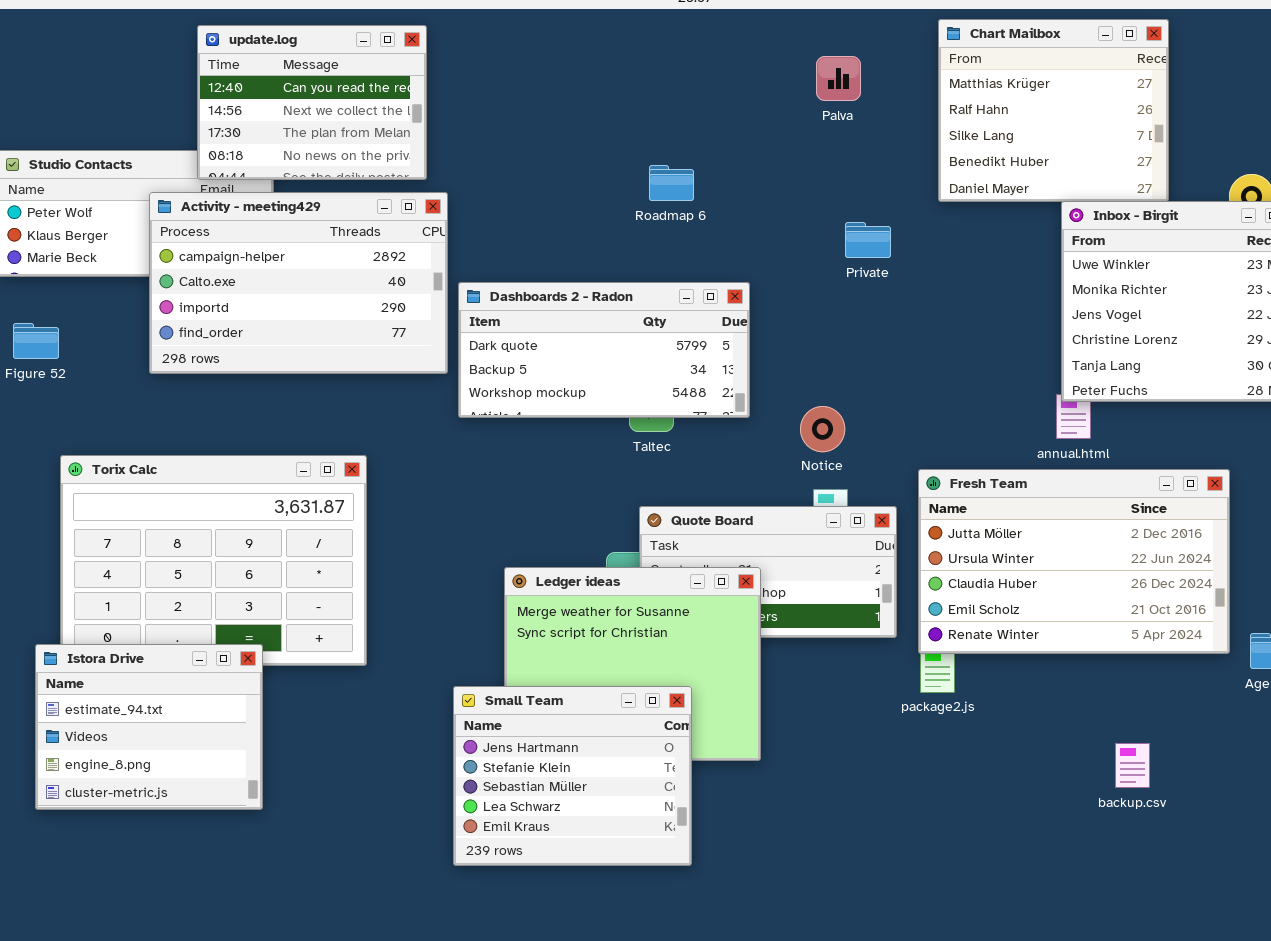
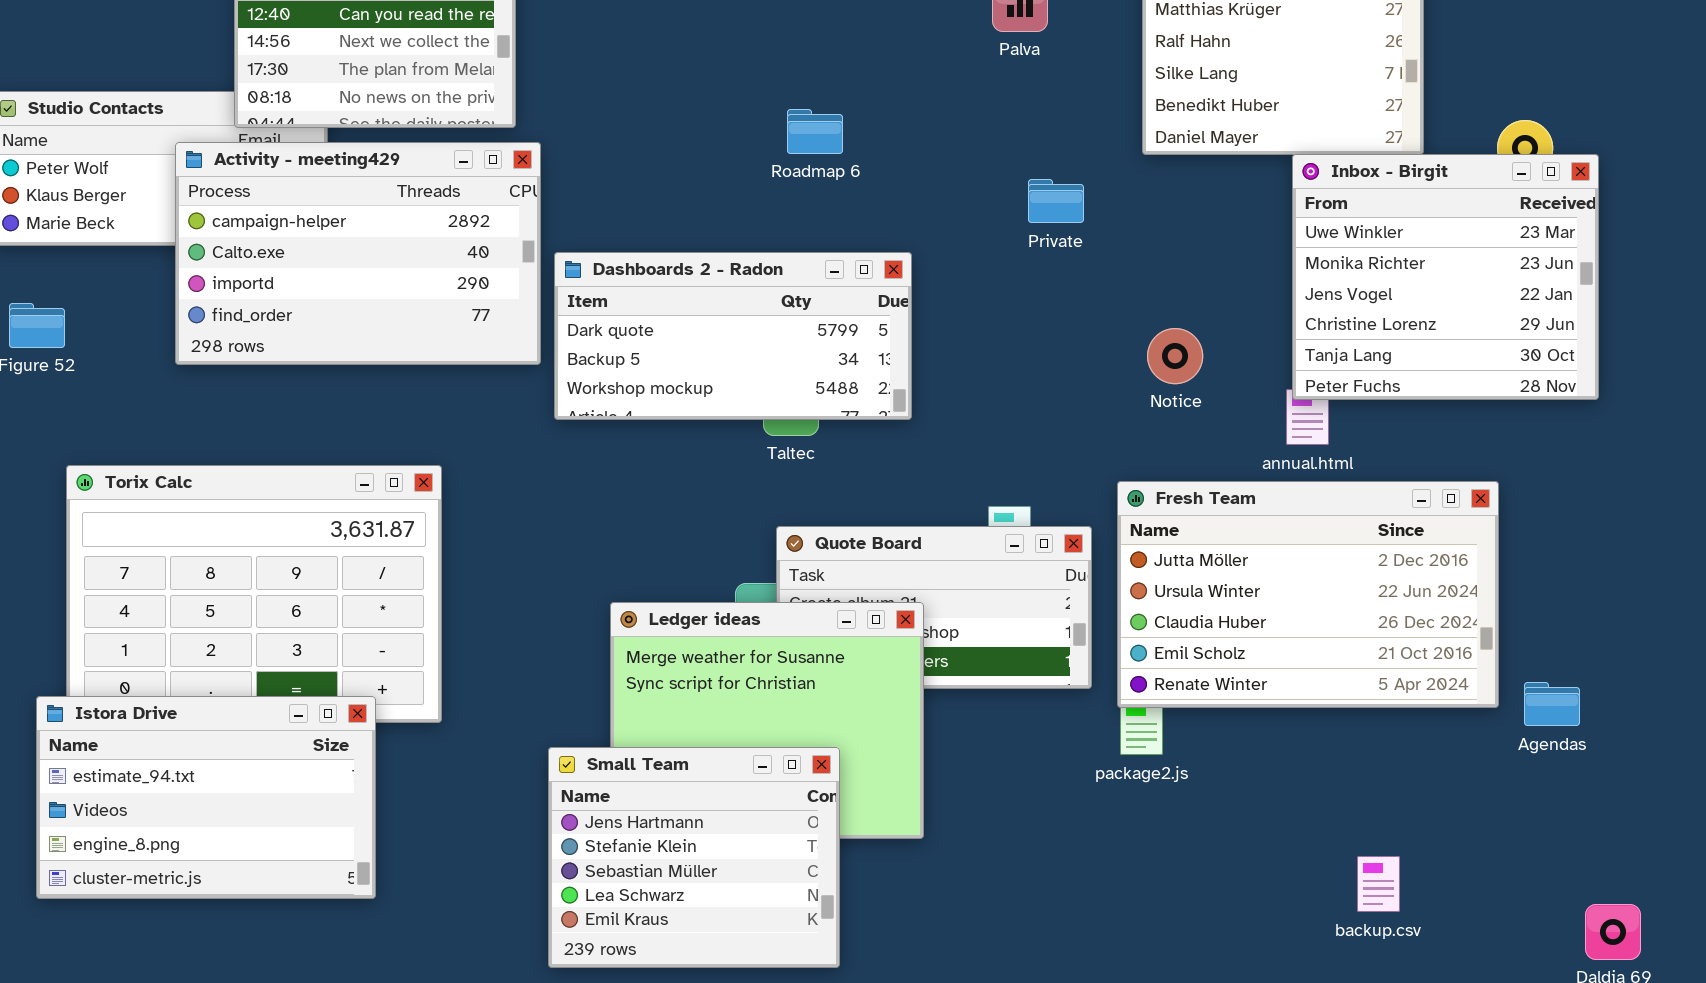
Notice: [800,406,845,452] -> [1147,328,1203,384], moved
Istora Drive: [35,644,263,810] -> [36,696,376,899], resized
backup.csv: [1115,743,1150,788] -> [1357,856,1400,912], moved

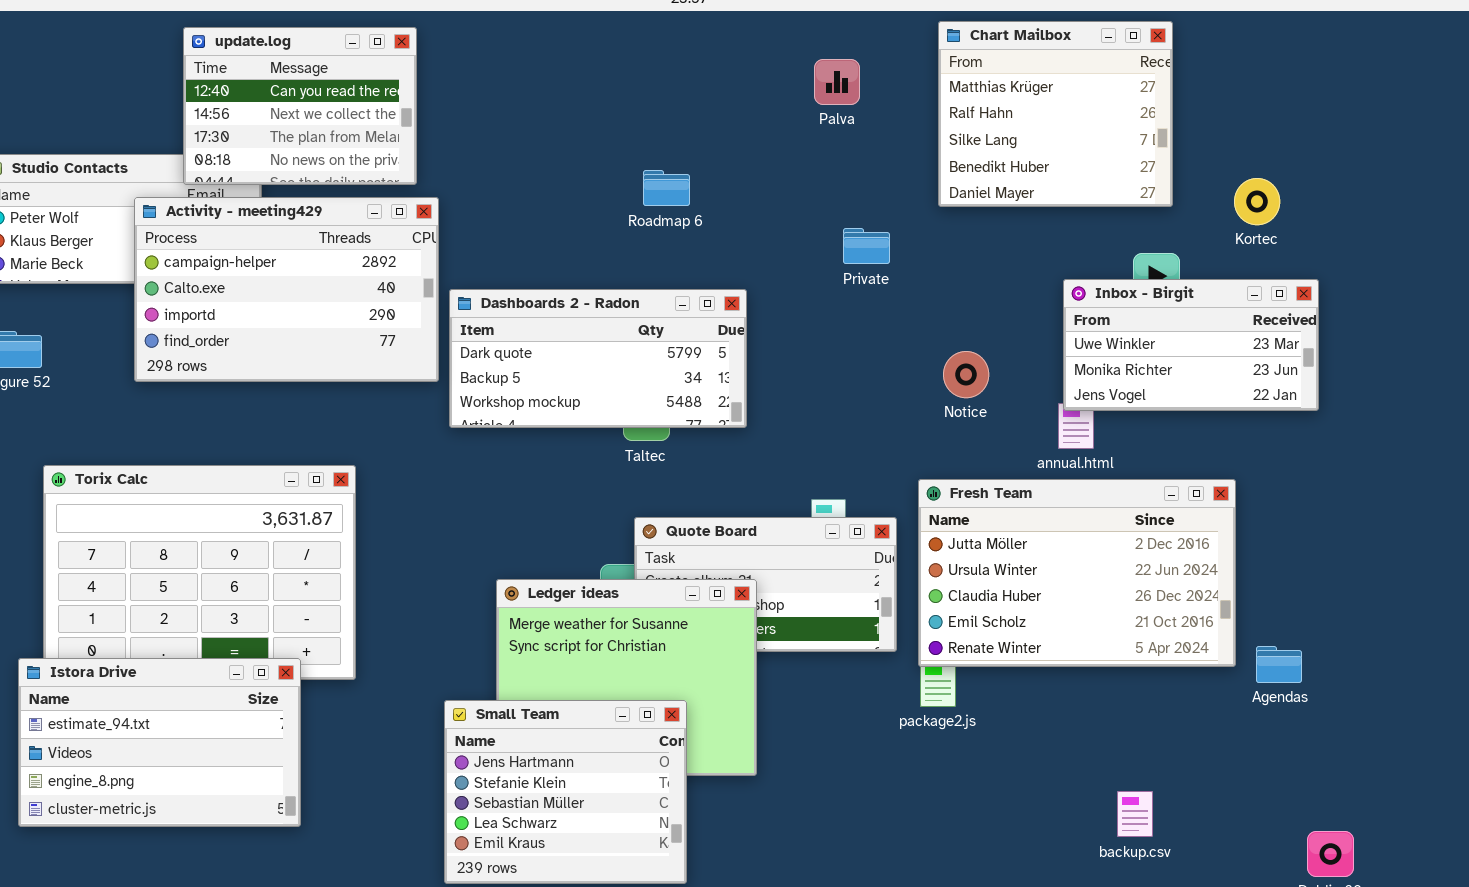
Inbox - Birgit: [1292,154,1599,400] -> [1063,279,1319,411], resized

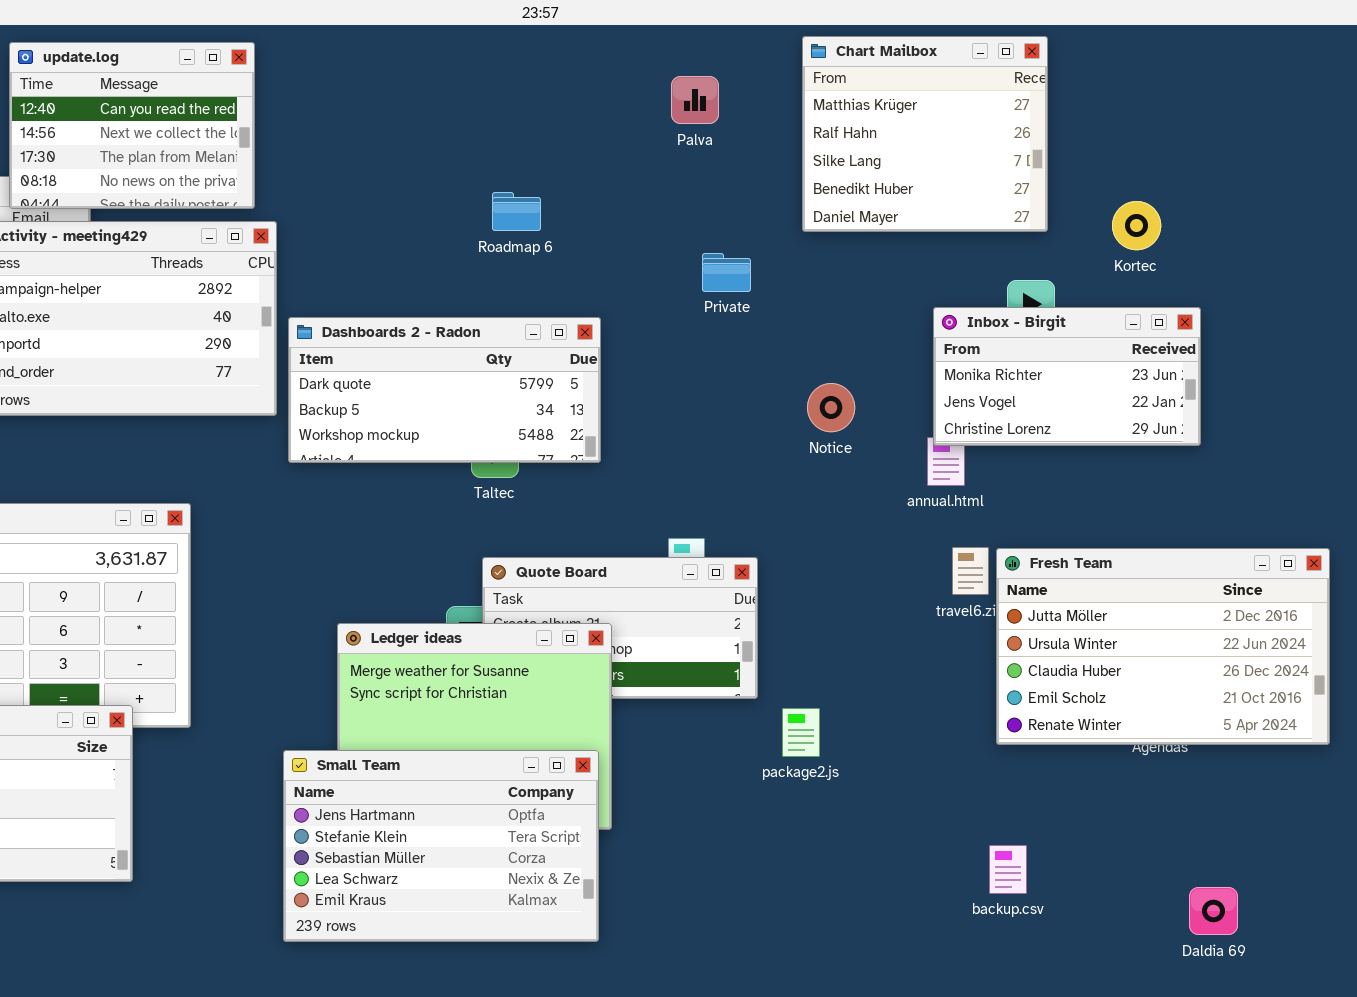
Inbox - Birgit: [1063,279,1319,411] -> [933,307,1201,446], scrolled down 1 row
Fresh Team: [918,479,1236,667] -> [996,548,1330,745], moved
Small Team: [444,700,687,884] -> [283,750,599,942], resized

